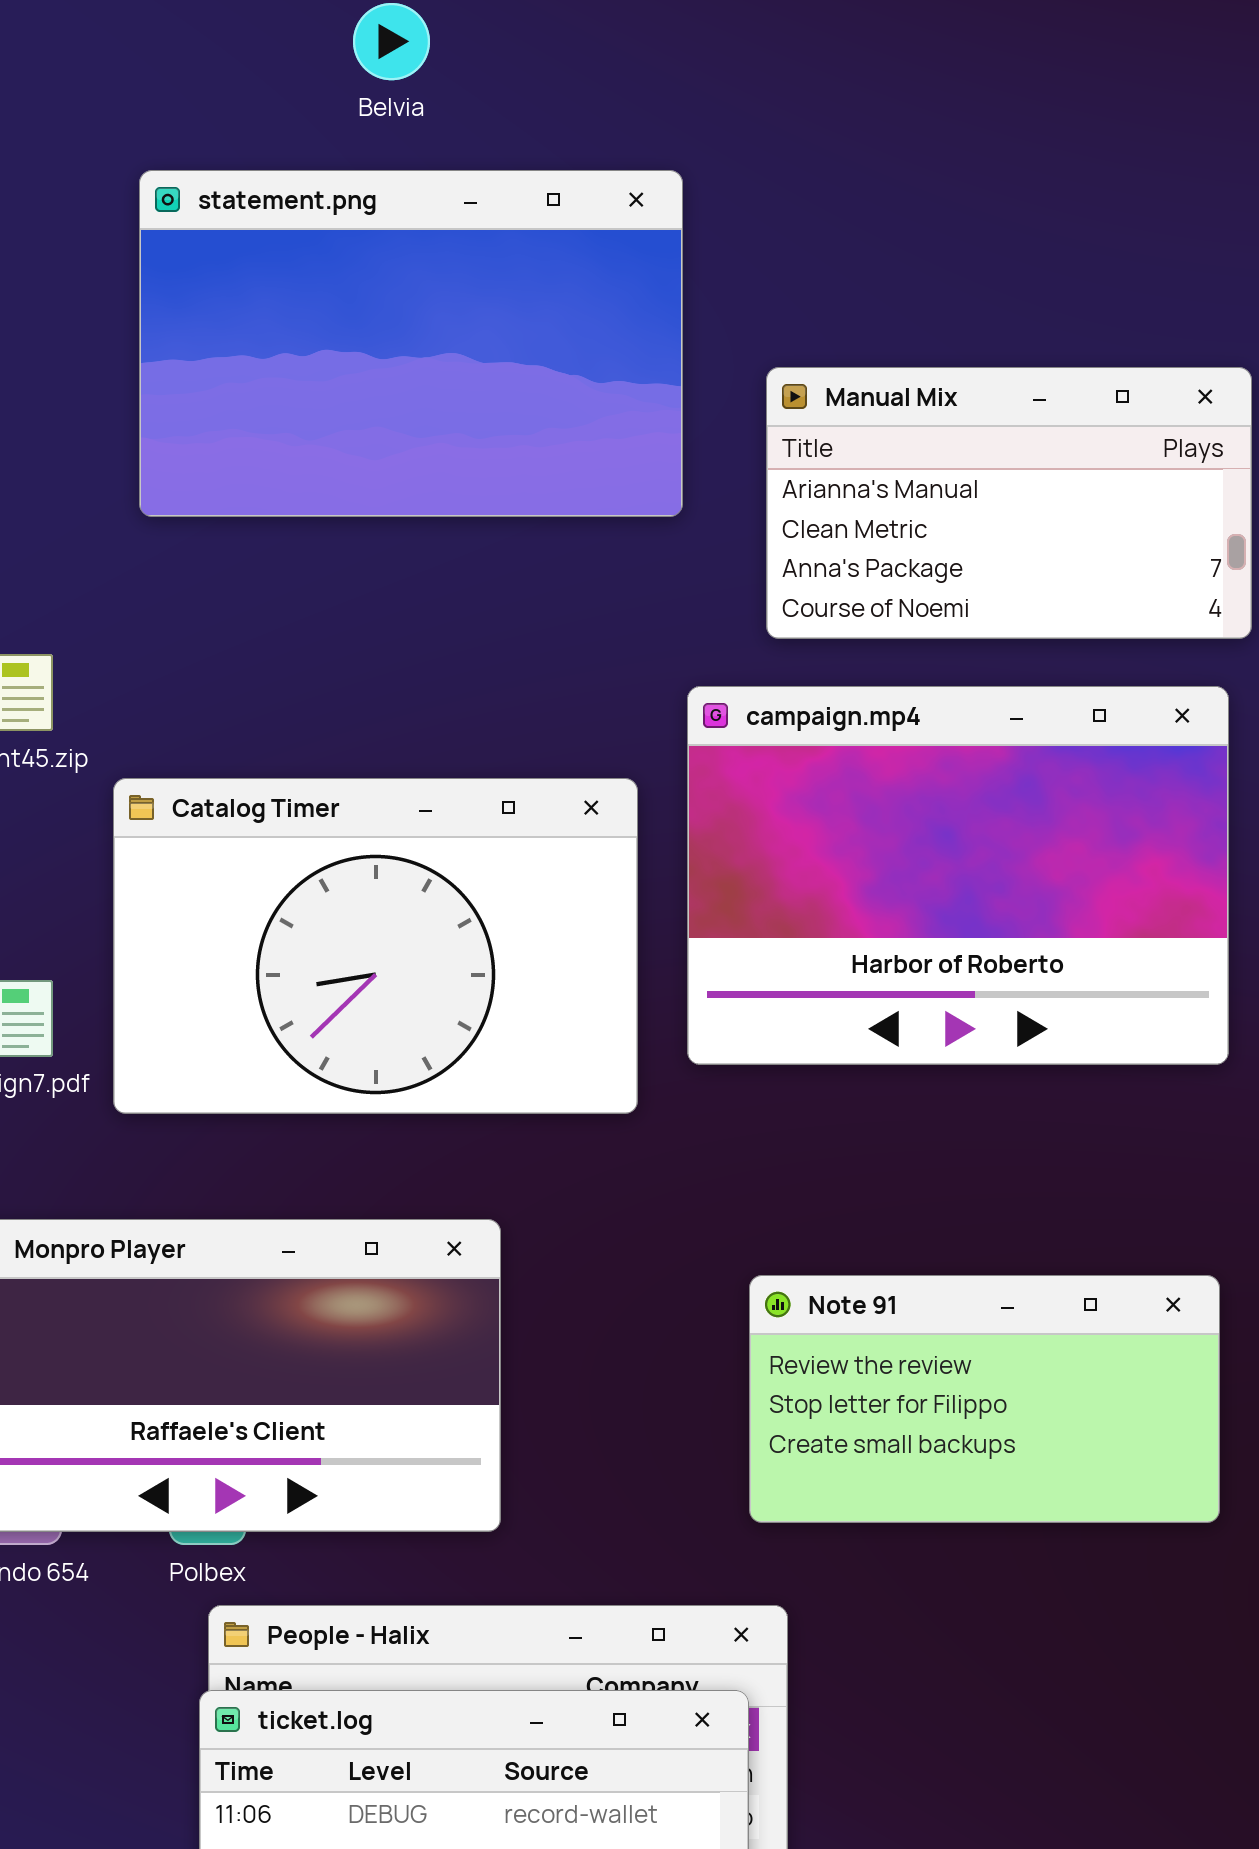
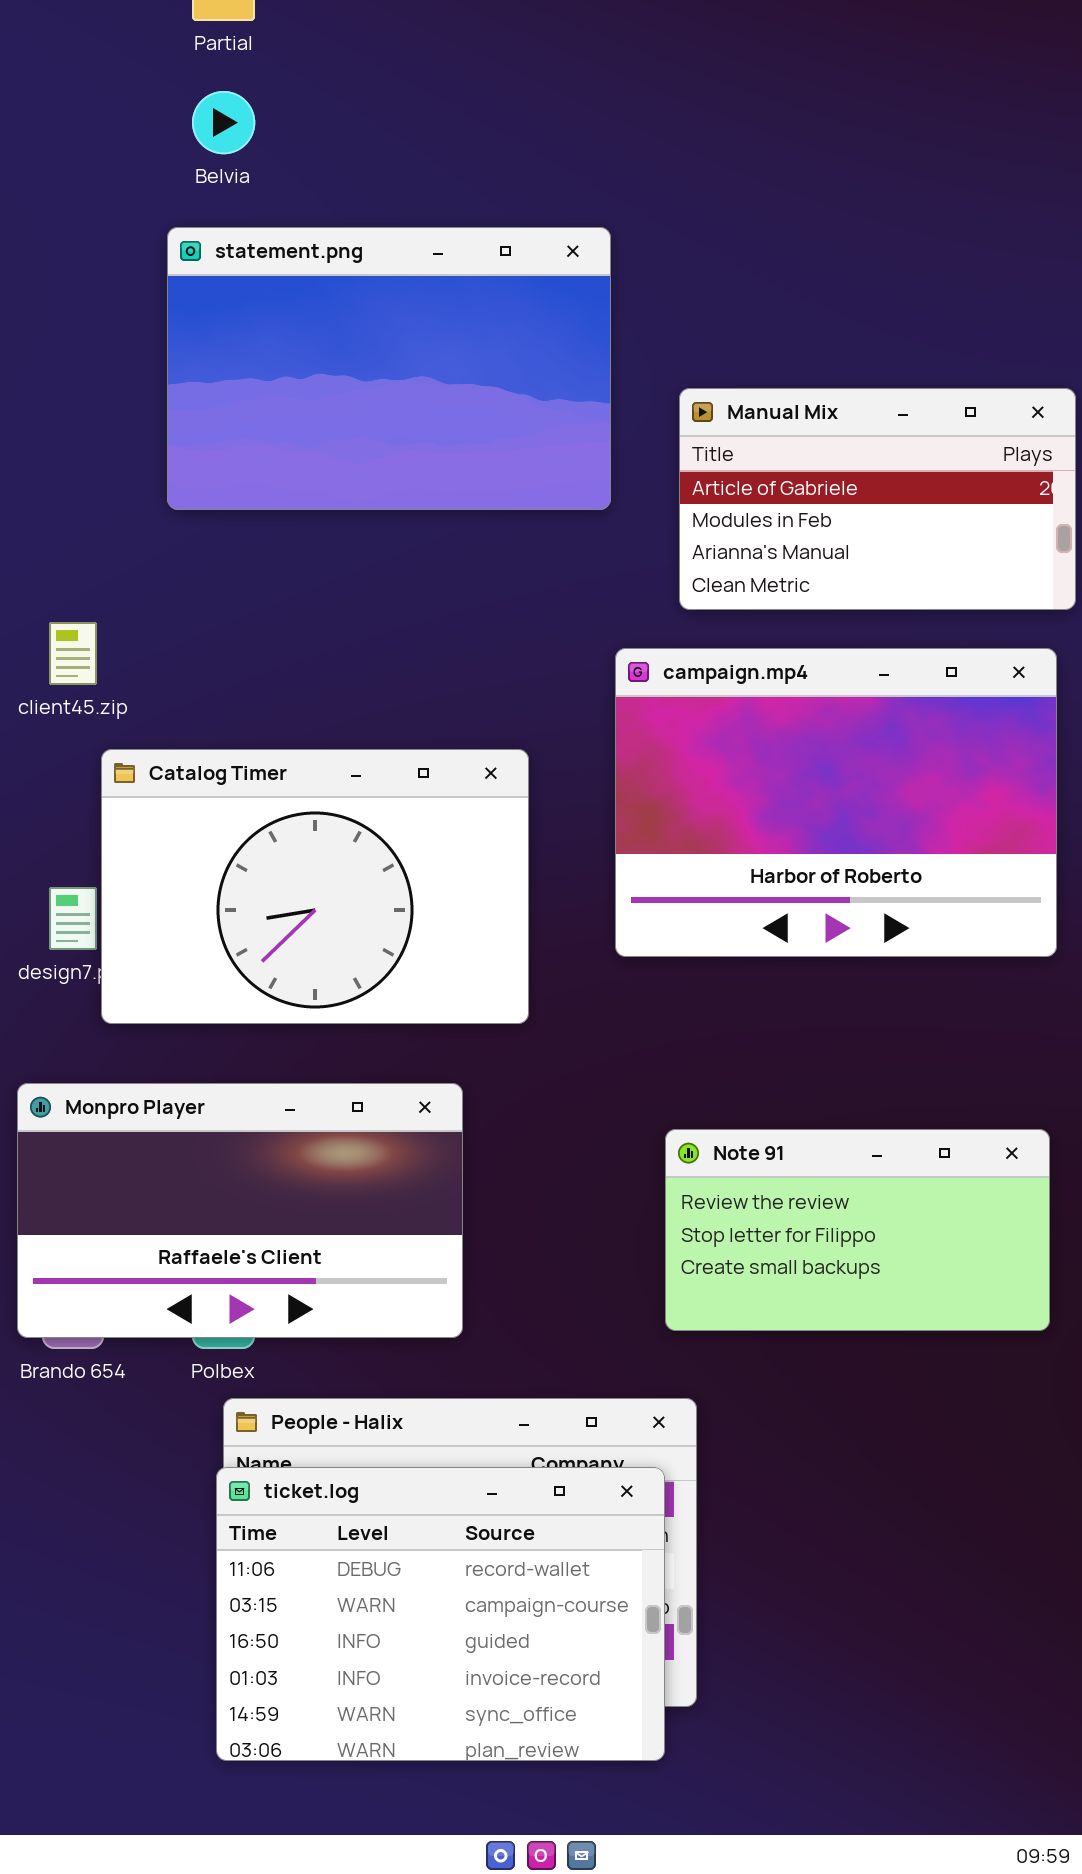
Belvia: [353,3,430,80] -> [192,91,255,154], moved
Manual Mix: [766,367,1252,639] -> [679,388,1076,610], scrolled up 2 rows
Catalog Timer: [113,778,638,1114] -> [101,749,529,1024], moved

